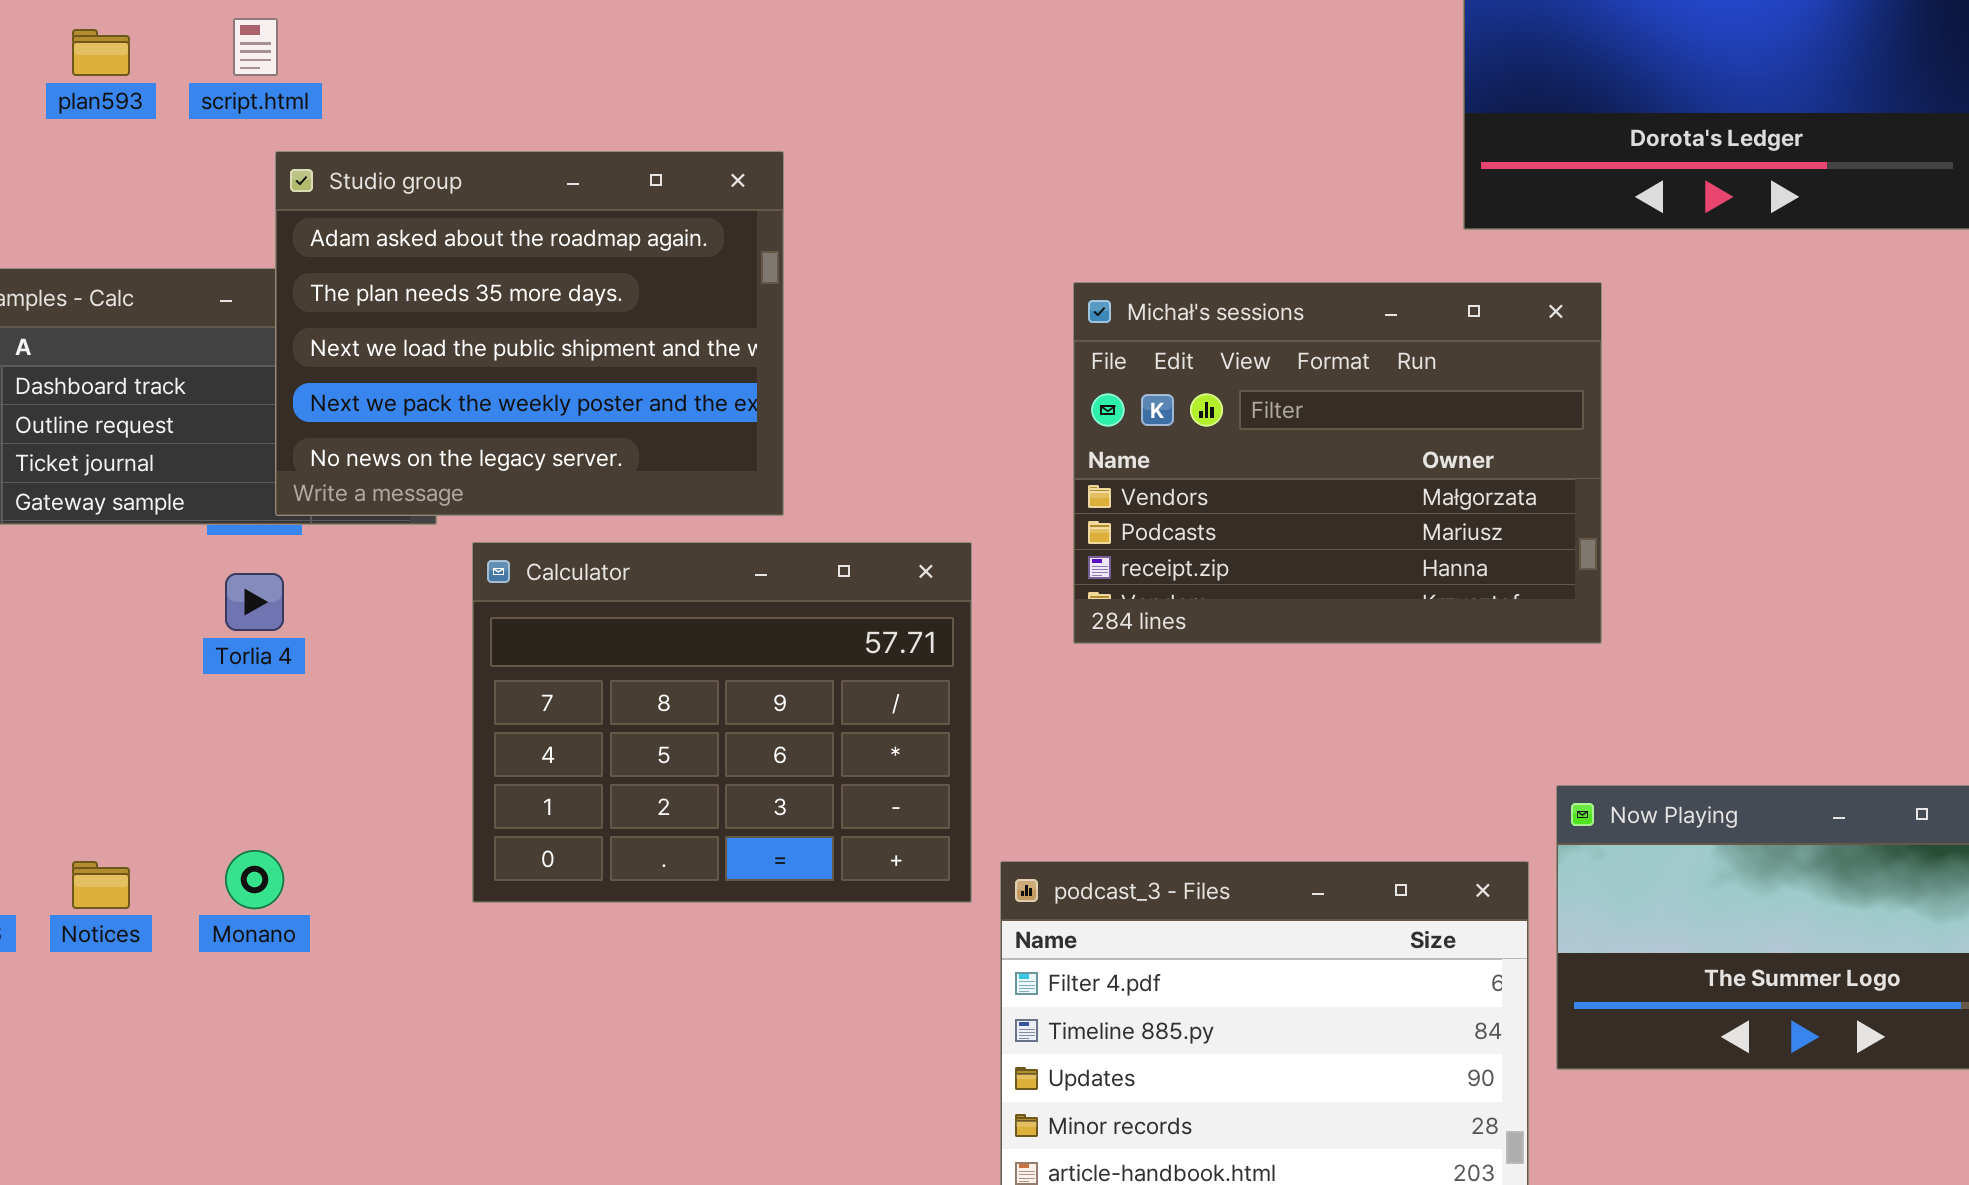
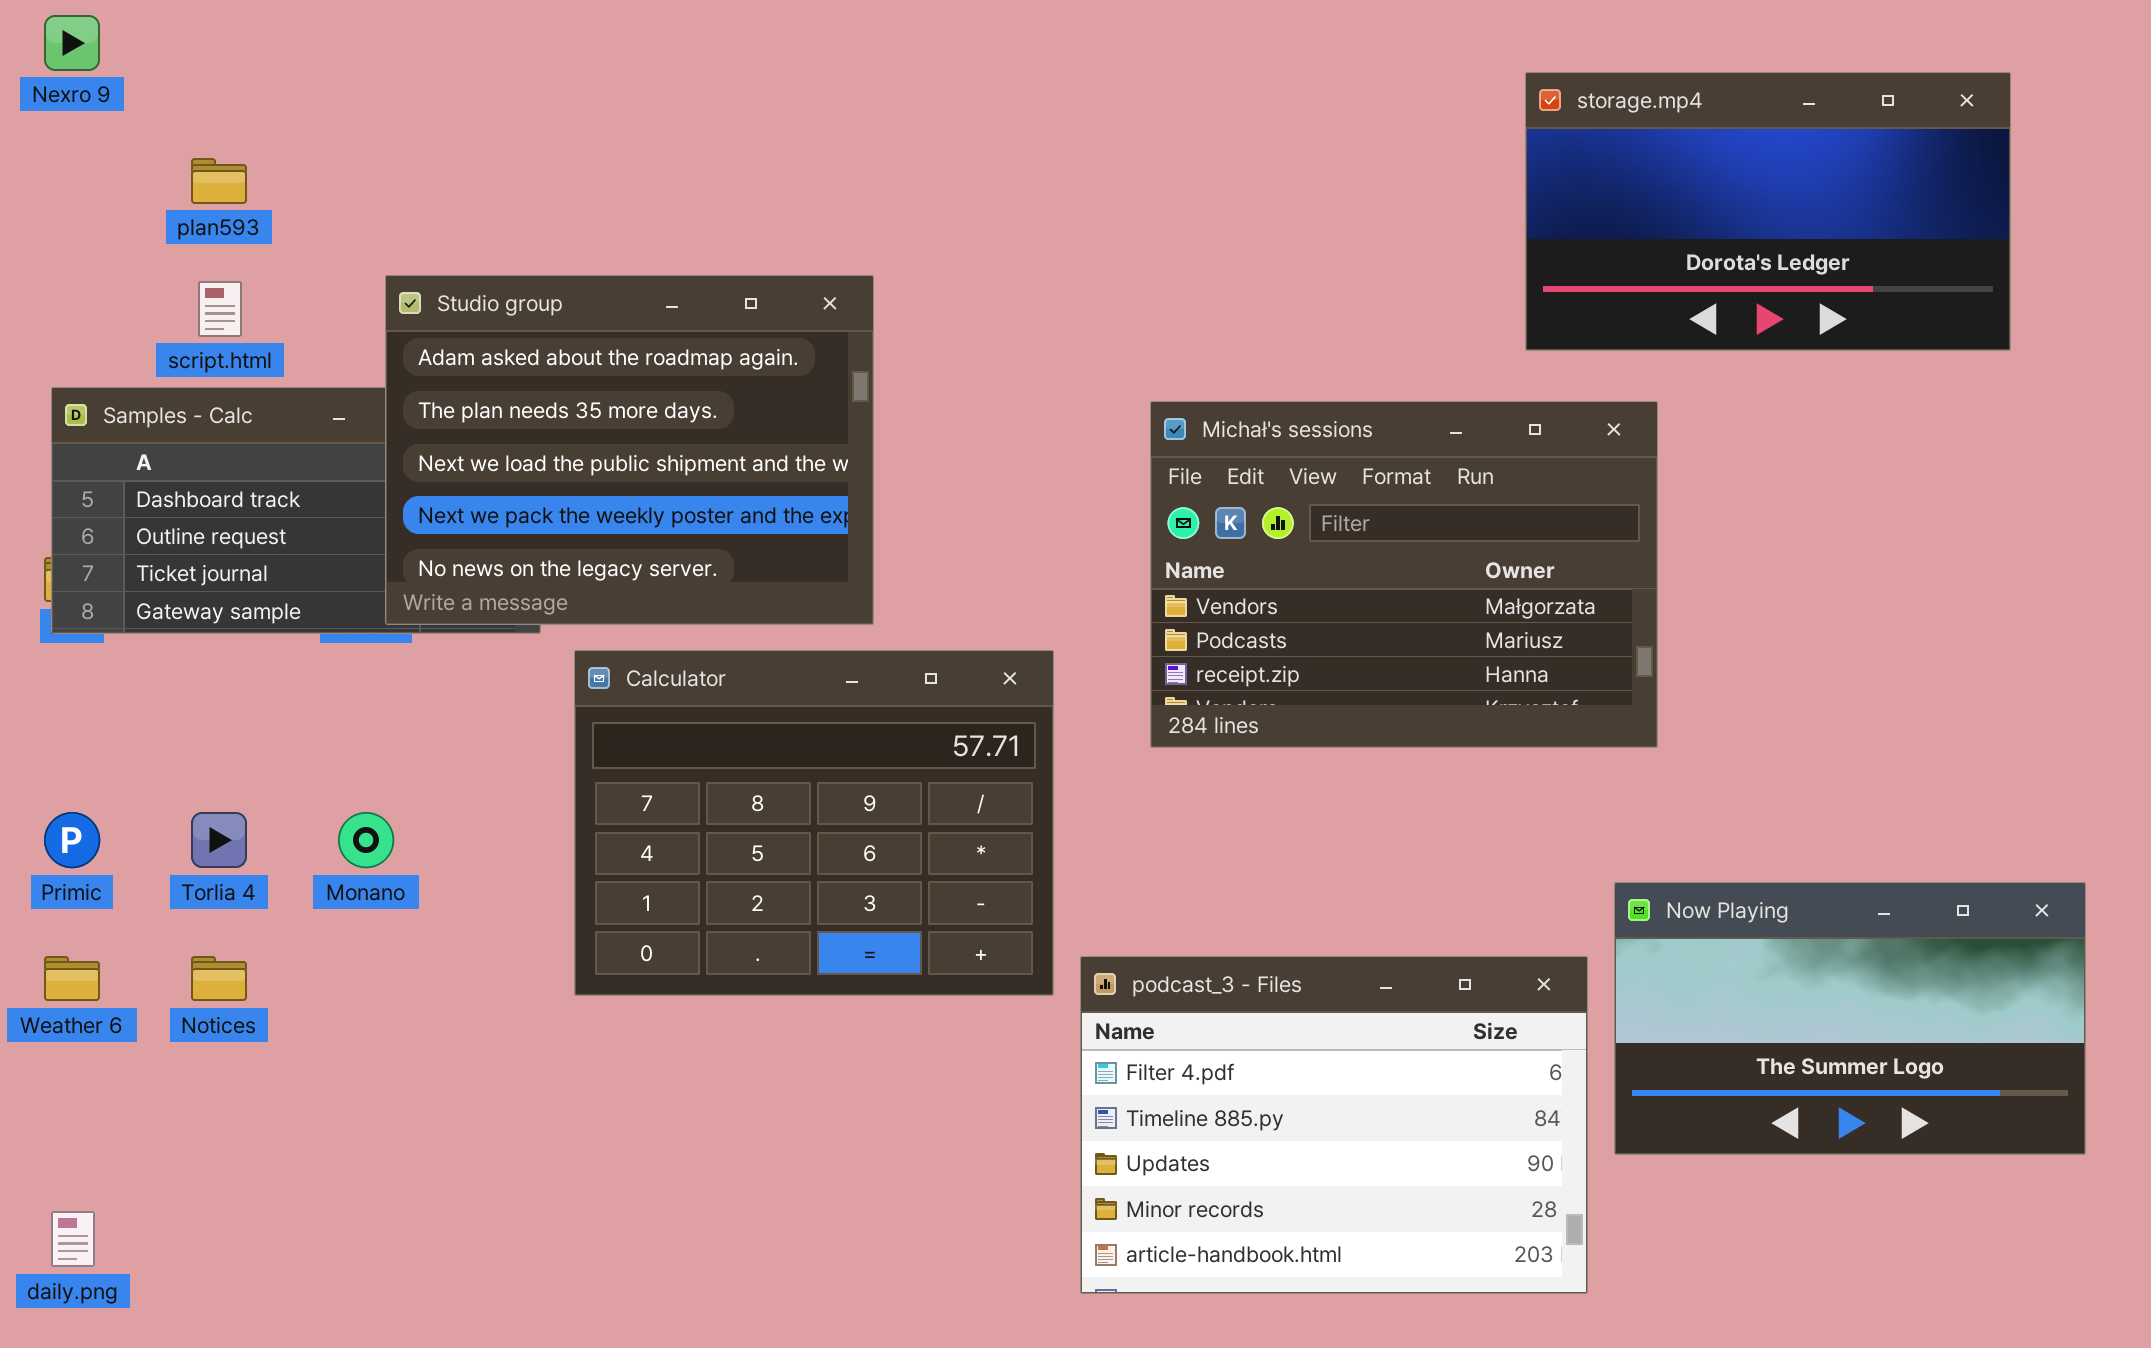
script.html: [233,18,278,76] -> [198,281,242,337], moved
Torlia 4: [225,573,284,631] -> [191,812,247,868], moved
Monano: [225,850,284,909] -> [338,812,394,868], moved

